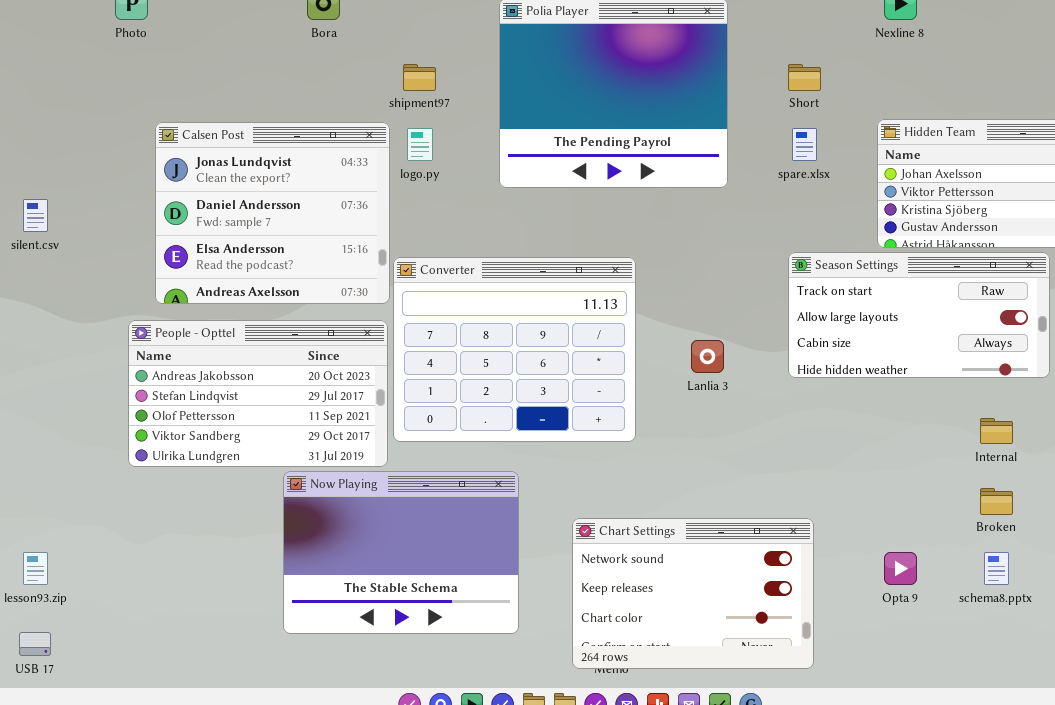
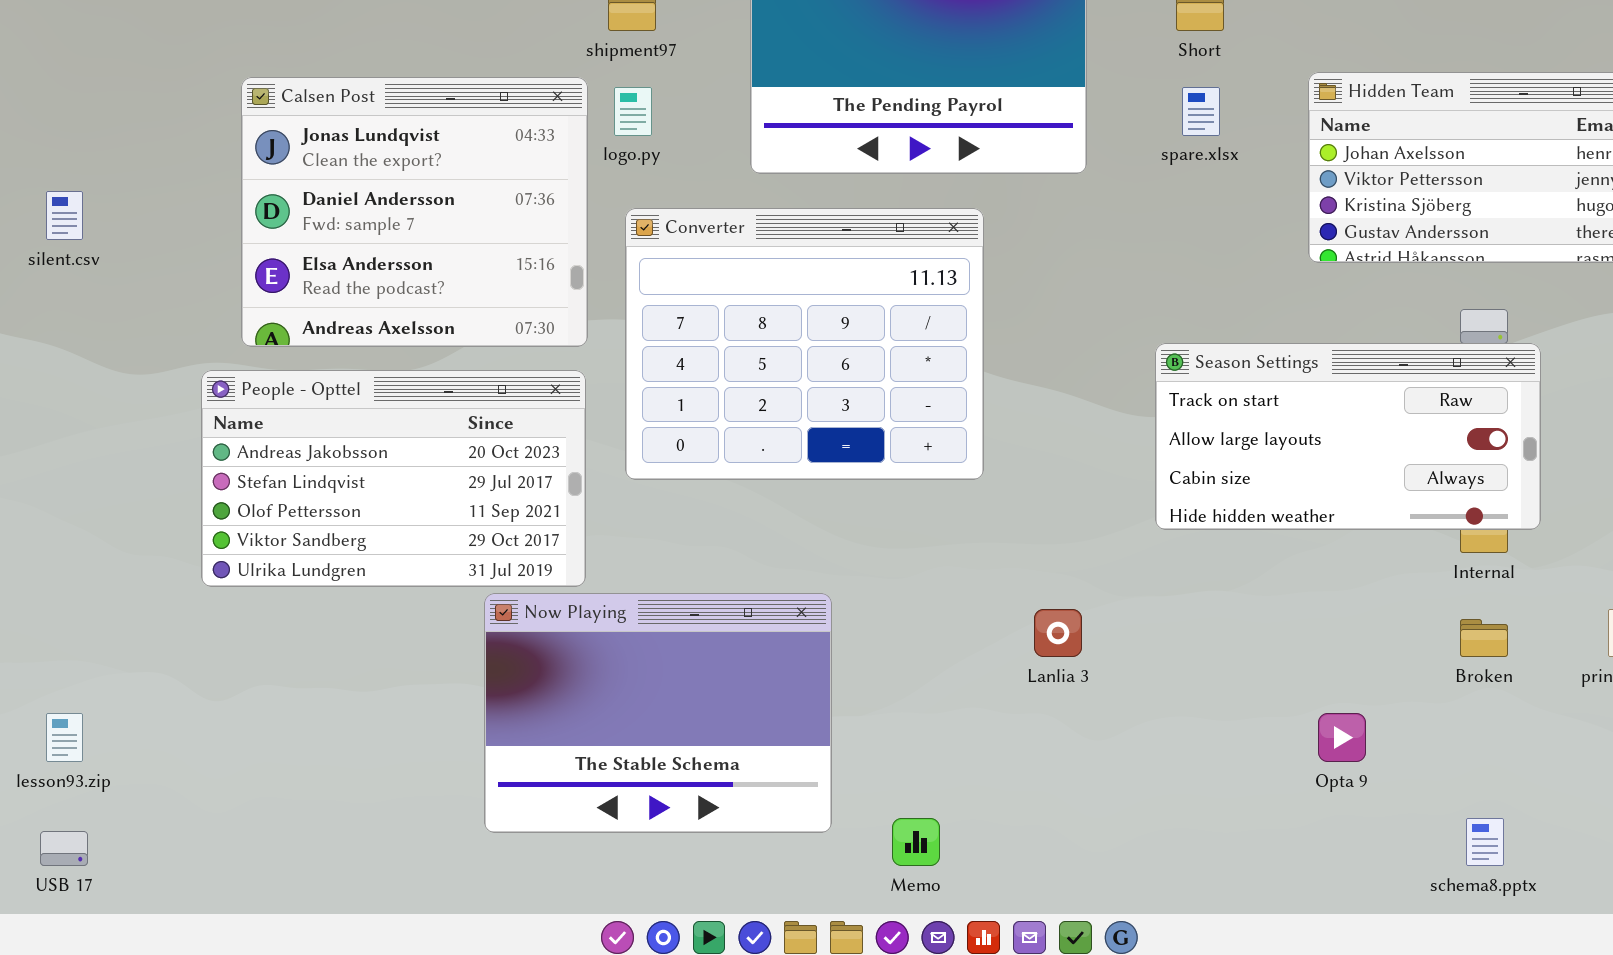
Season Settings: [788,252,1050,378] -> [1155,343,1541,530], moved
Converter: [393,257,636,442] -> [625,208,984,480], moved
Lanlia 3: [691,340,724,373] -> [1034,609,1082,657], moved
Now Playing: [283,471,519,634] -> [484,593,832,833], moved
Chart Settings: [572,518,814,669] -> none, closed
schema8.pptx: [984,552,1009,585] -> [1466,818,1504,866], moved

